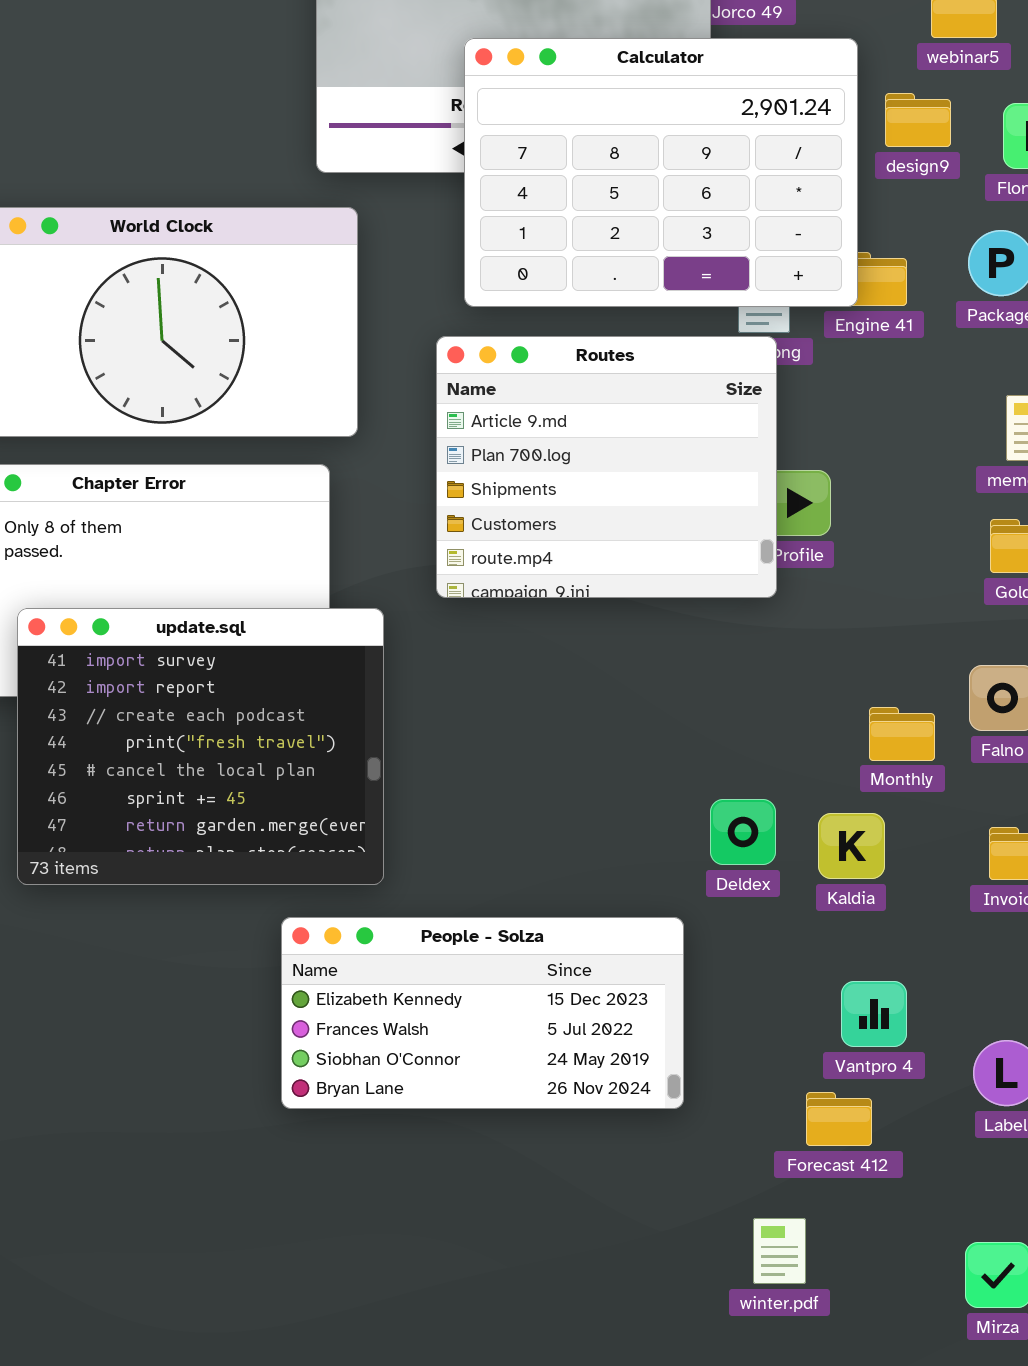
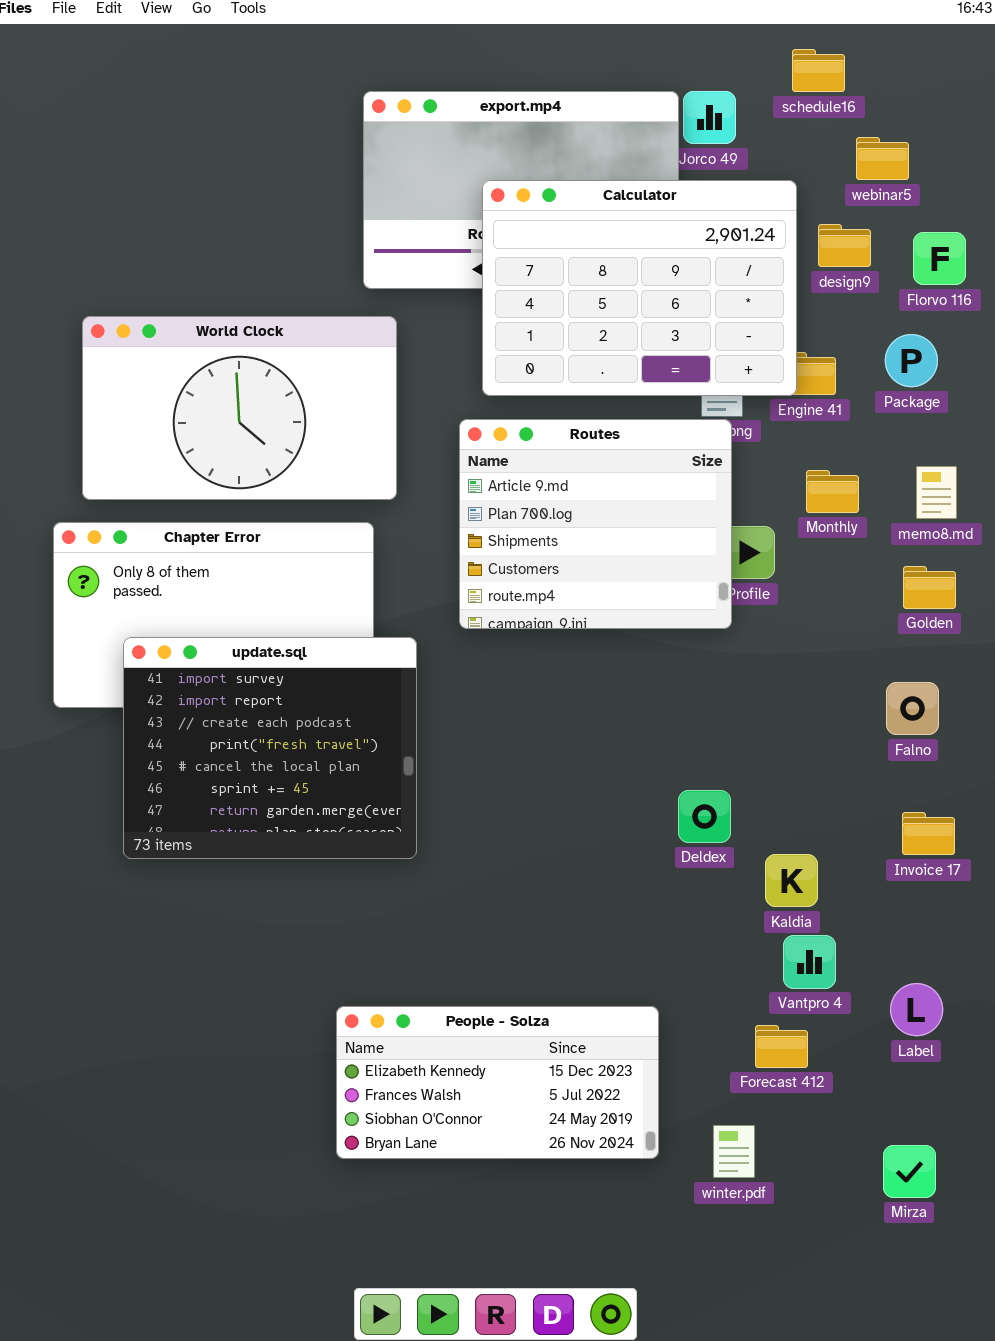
Monthly: [869,707,935,761] -> [806,470,859,513], moved
Kaldia: [818,813,885,879] -> [765,854,818,907], moved
People - Solza: [281,917,684,1109] -> [336,1006,659,1159], moved

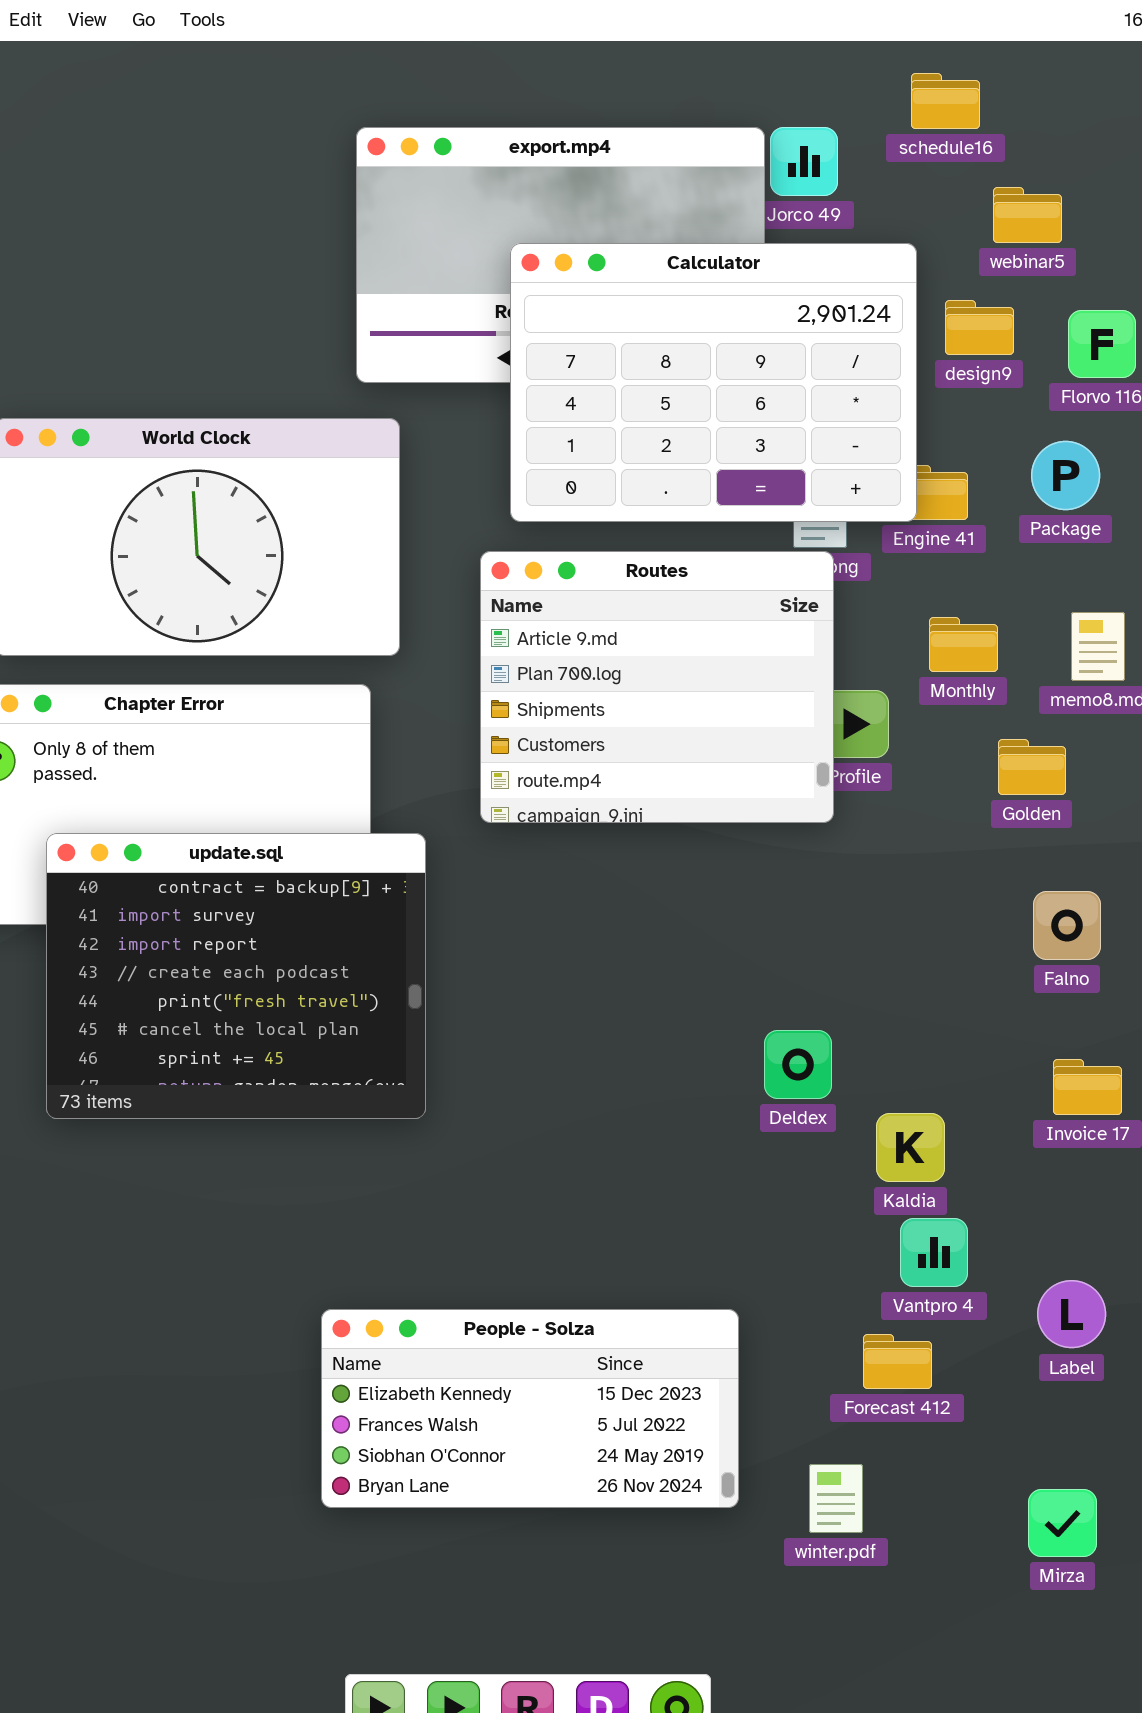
Golden: [903,566,956,609] -> [998,739,1066,795], moved
update.sql: [123,637,417,859] -> [46,833,426,1119], scrolled up 1 row

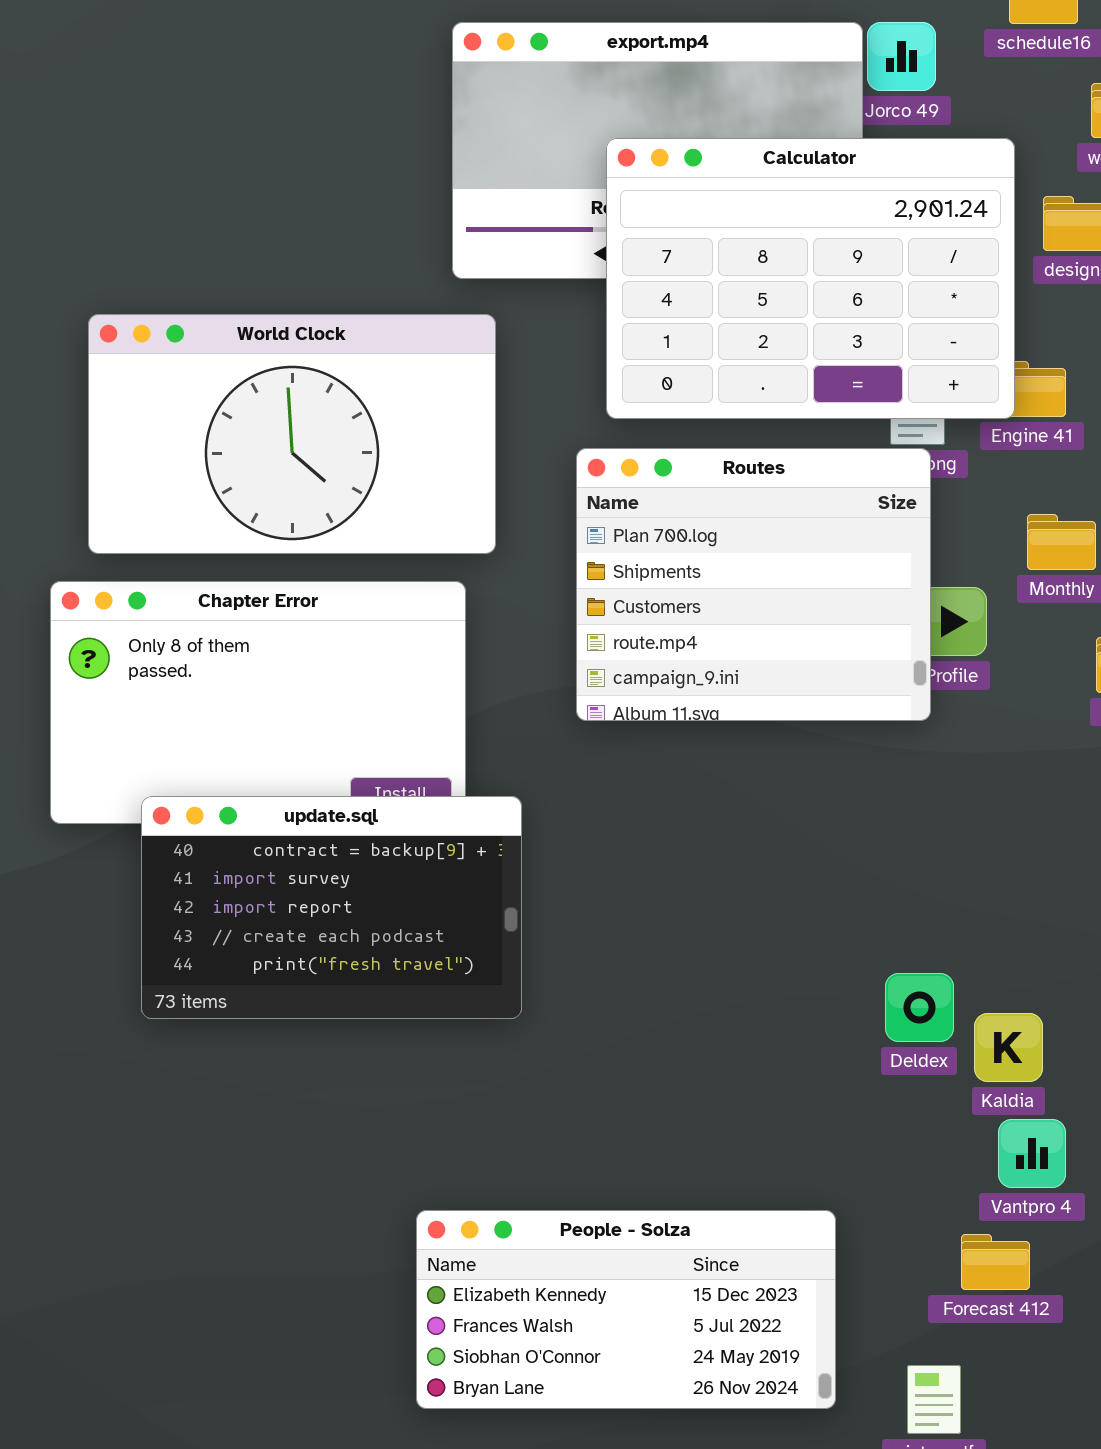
Routes: [480,551,834,823] -> [576,448,931,721], scrolled down 1 row
update.sql: [46,833,426,1119] -> [141,796,522,1019], resized
Deldex: [764,1030,832,1099] -> [885,973,954,1042], moved

